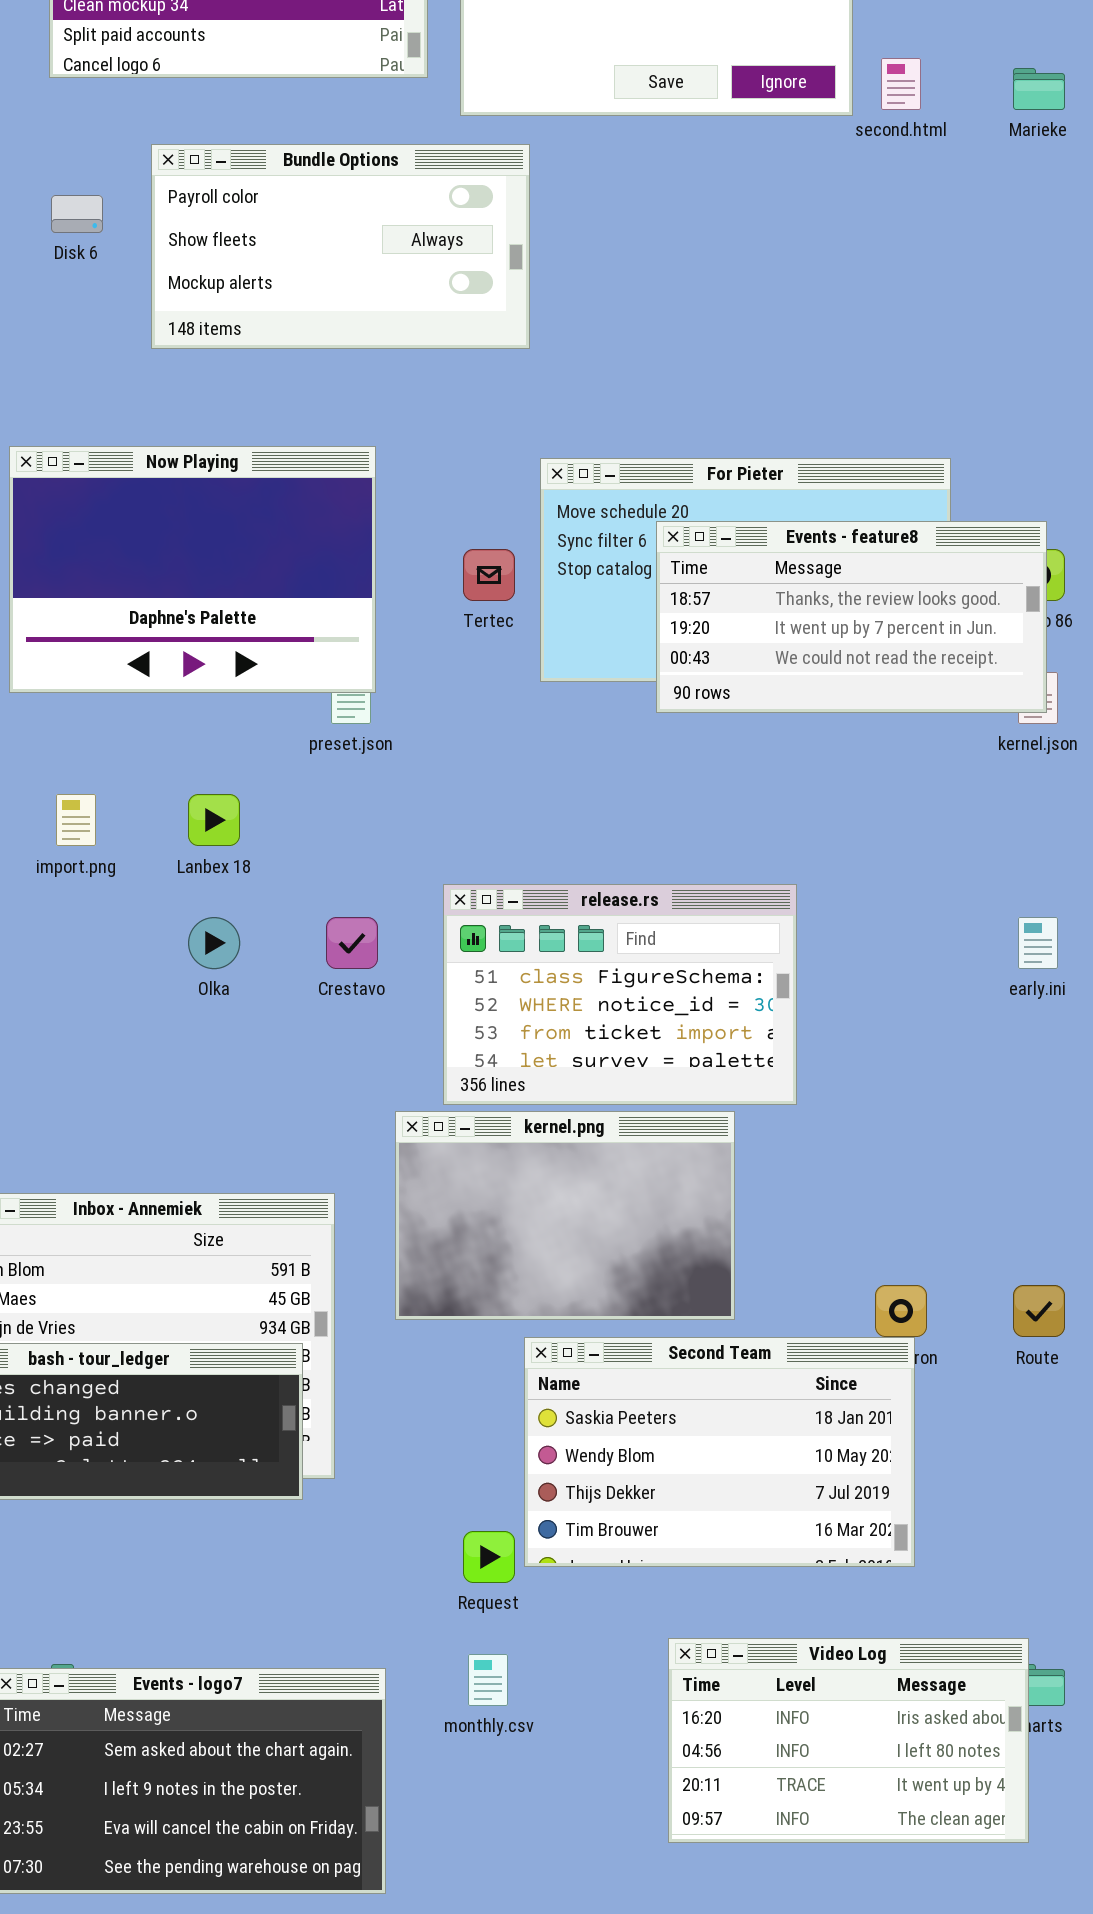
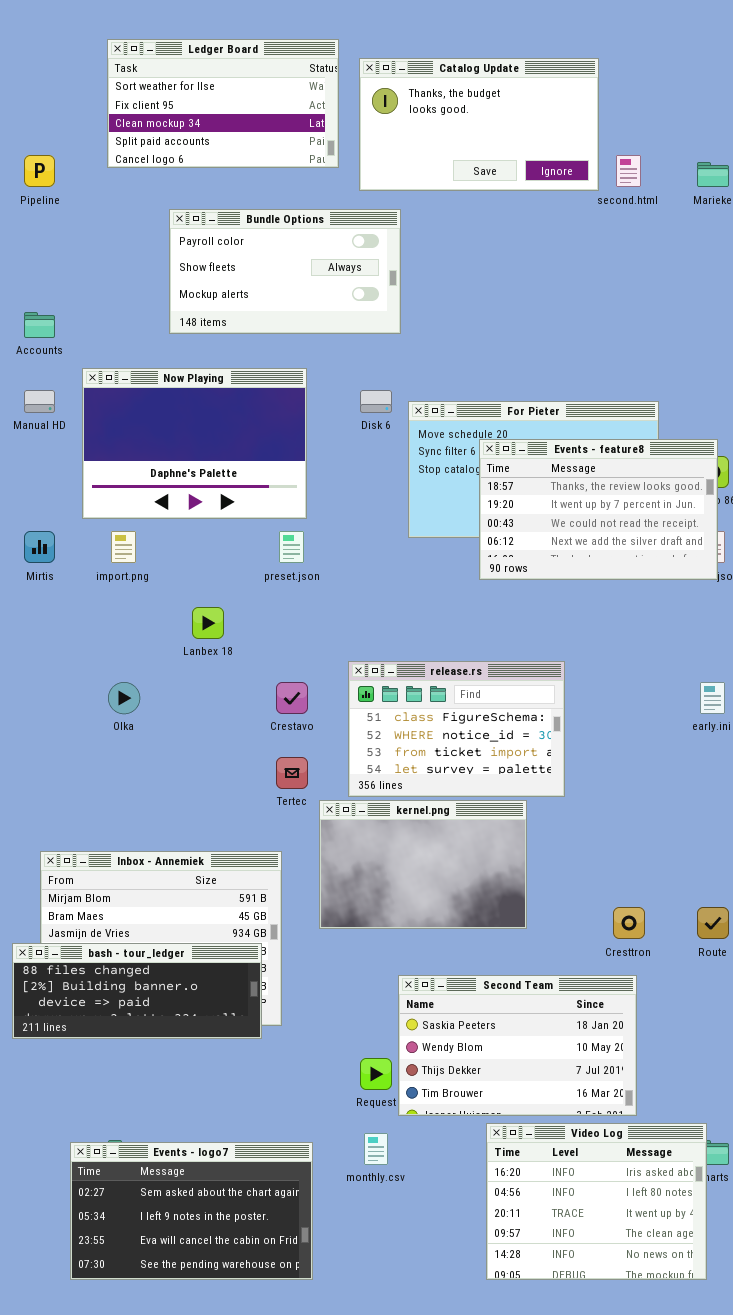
Disk 6: [51,195,103,233] -> [360,390,392,413], moved
Now Playing: [9,446,376,693] -> [82,368,307,519], moved
Events - feature8: [656,521,1047,713] -> [479,439,718,580], resized
Tertec: [463,549,515,601] -> [276,757,308,789], moved
import.png: [56,794,96,846] -> [111,531,136,563], moved
Olka: [188,917,240,969] -> [108,682,140,714], moved
Second Team: [524,1337,915,1567] -> [398,975,637,1116], moved
Video Log: [668,1638,1029,1843] -> [486,1123,707,1280], resized

